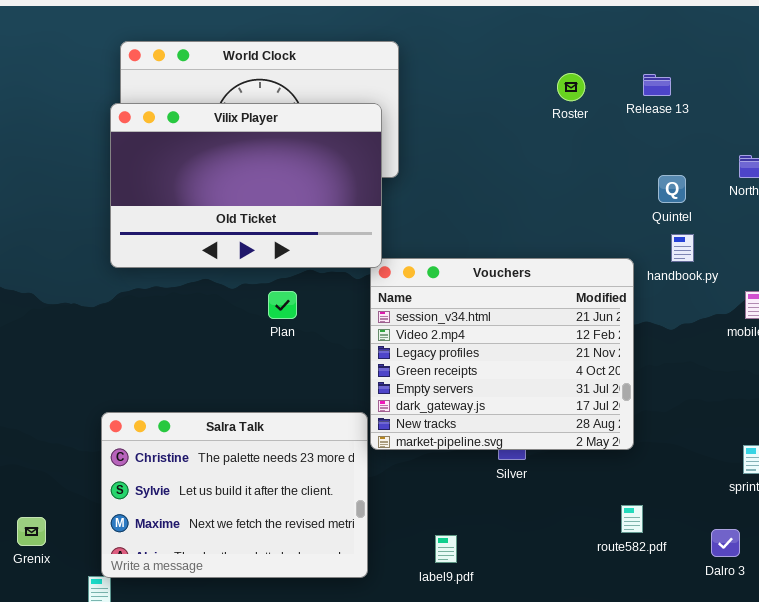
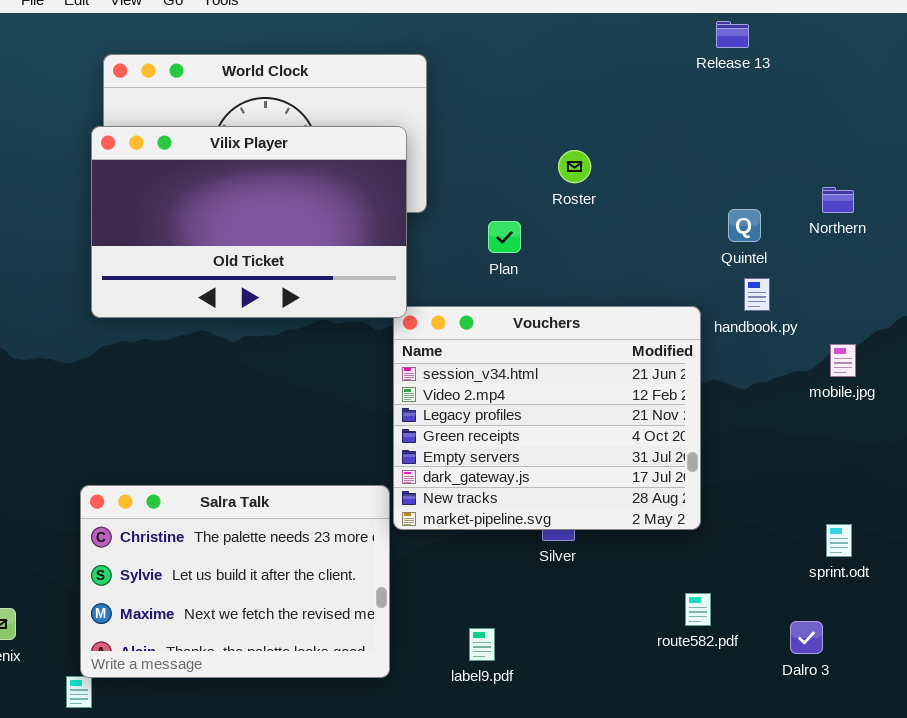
Roster: [557,73,585,101] -> [558,150,591,183], moved
Release 13: [643,74,671,96] -> [716,21,749,48], moved
Plan: [268,291,297,319] -> [488,221,521,253], moved

